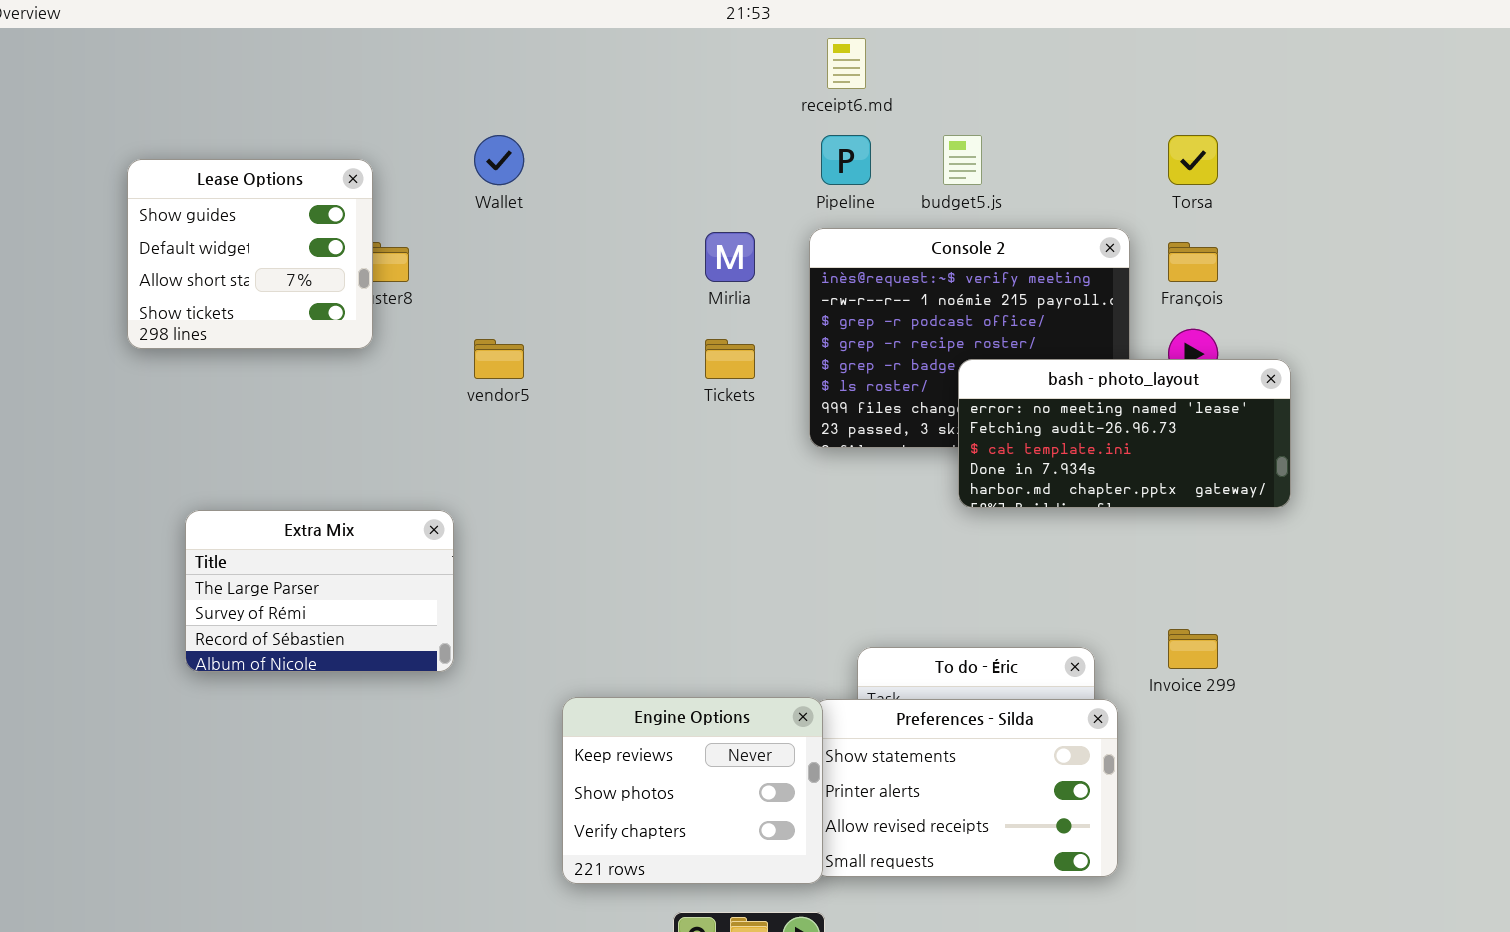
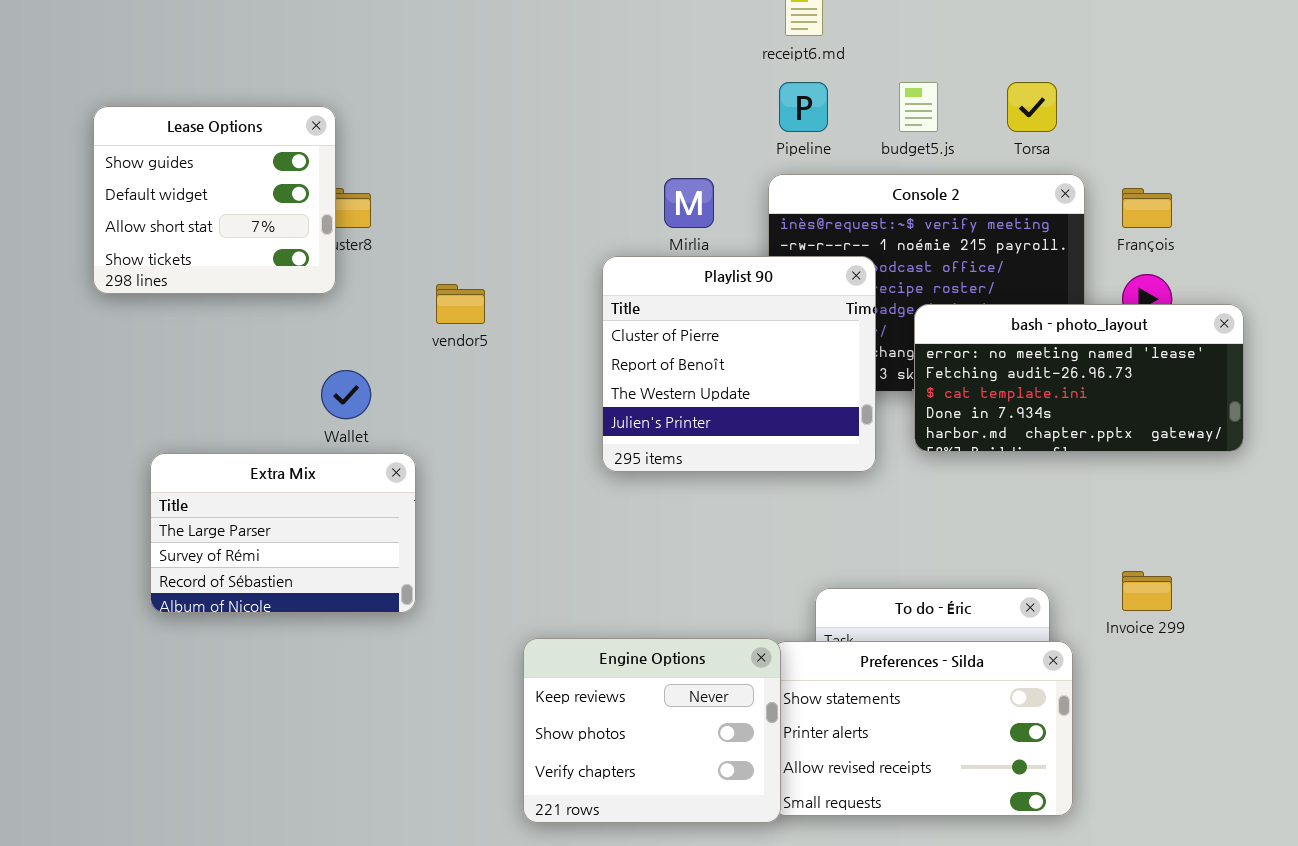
Wallet: [474,135,524,185] -> [321,370,371,419], moved
Torsa: [1168,135,1218,185] -> [1007,82,1057,132], moved
Playlist 90: none -> [602,256,876,472], opened

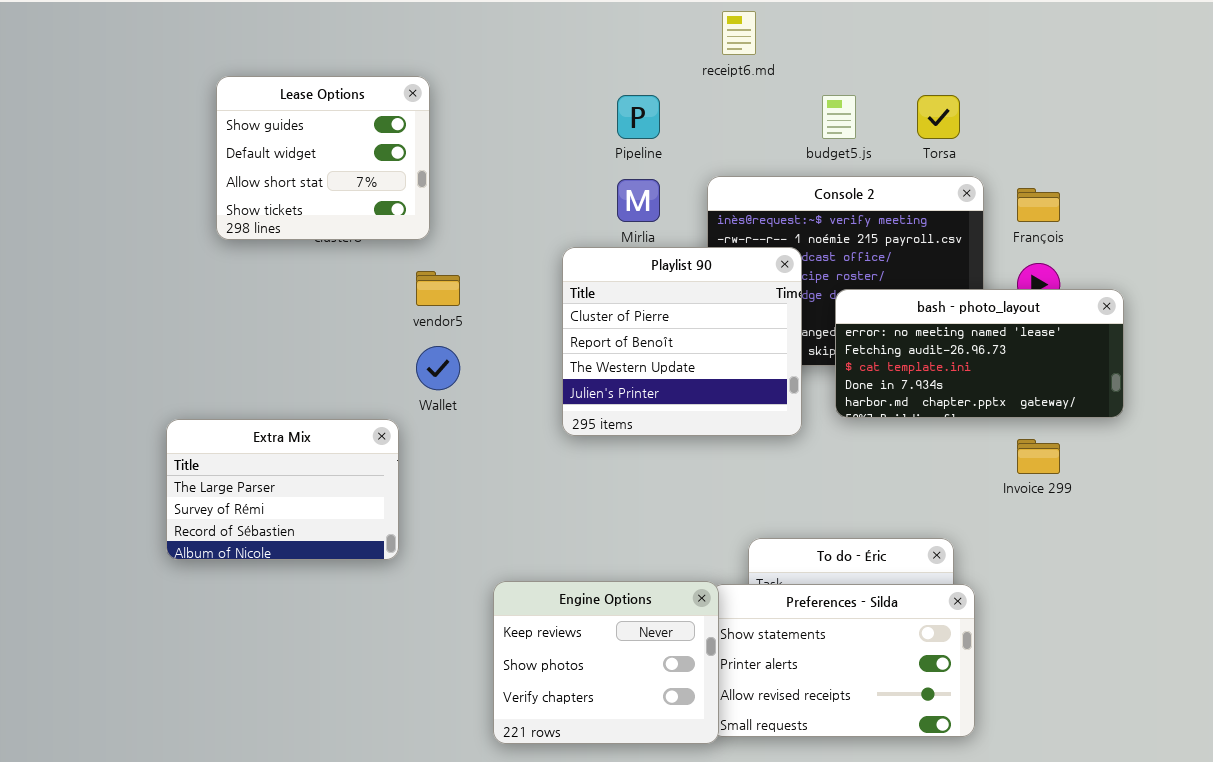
Pipeline: [779,82,828,132] -> [617,95,660,139], moved
Lease Options: [93,106,336,294] -> [216,76,430,240], moved
Wallet: [321,370,371,419] -> [416,346,460,390], moved
Invoice 299: [1122,571,1172,611] -> [1017,439,1060,474], moved

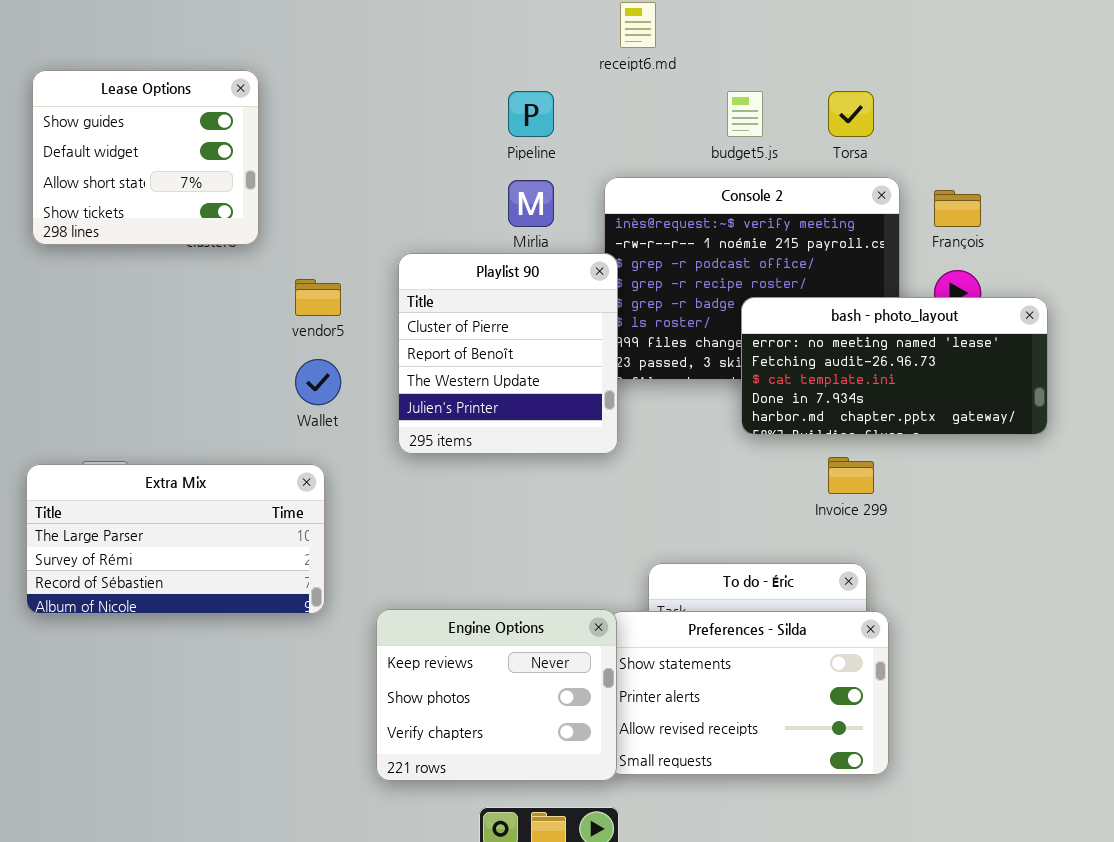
Lease Options: [216,76,430,240] -> [32,70,259,245], moved
Playlist 90: [562,247,802,436] -> [398,253,618,454], moved, resized
Extra Mix: [166,419,399,560] -> [26,464,325,614], moved, resized
Invoice 299: [1017,439,1060,474] -> [828,457,874,494], moved

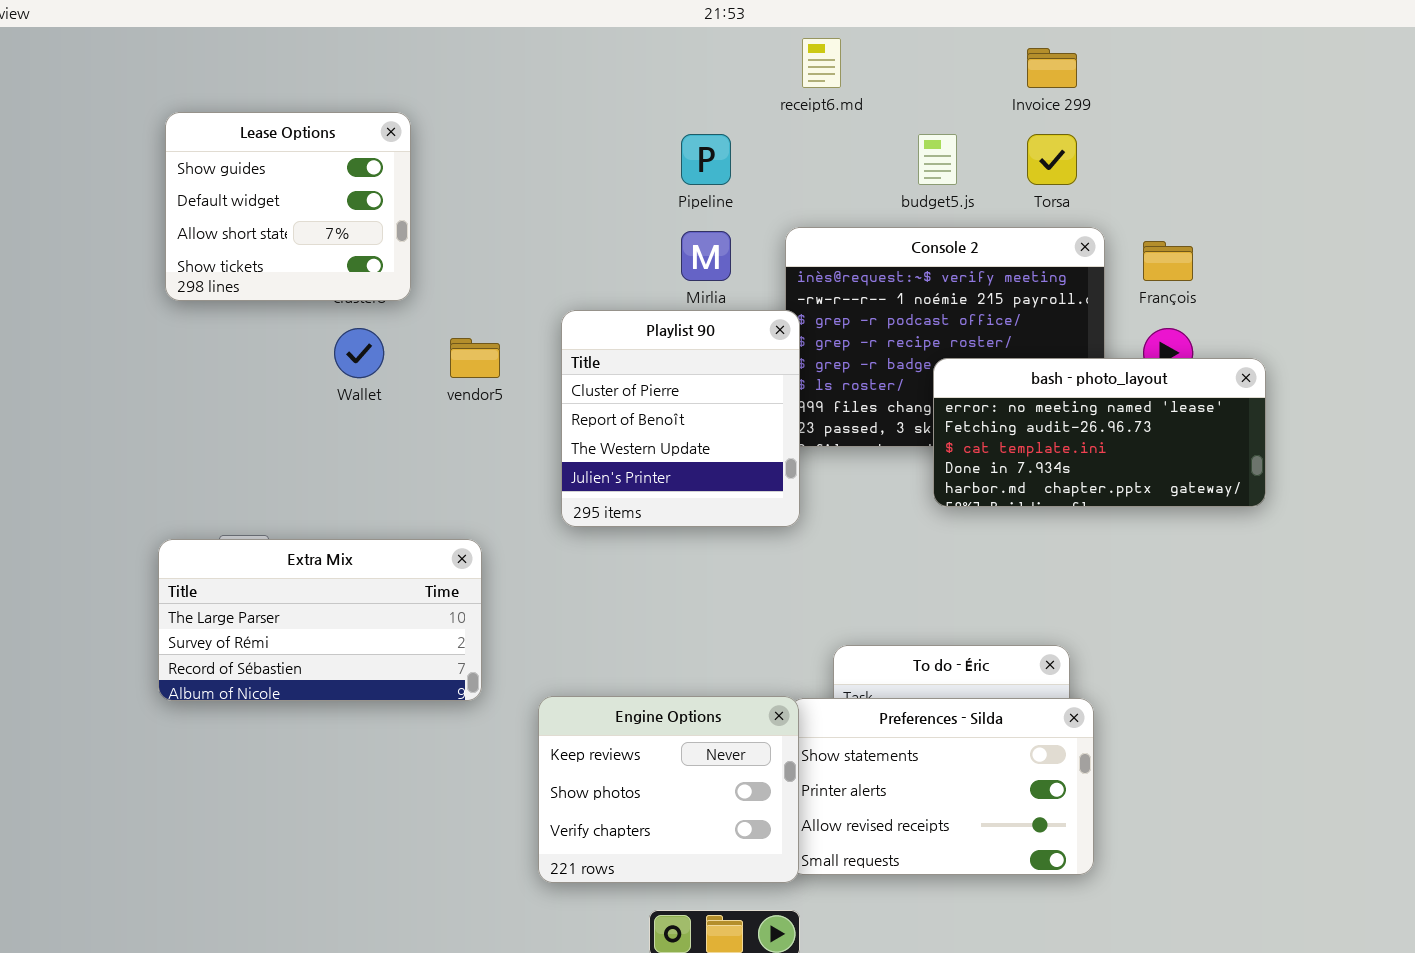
Wallet: [295,359,341,405] -> [334,328,384,378], moved
Invoice 299: [828,457,874,494] -> [1027,48,1077,88], moved

